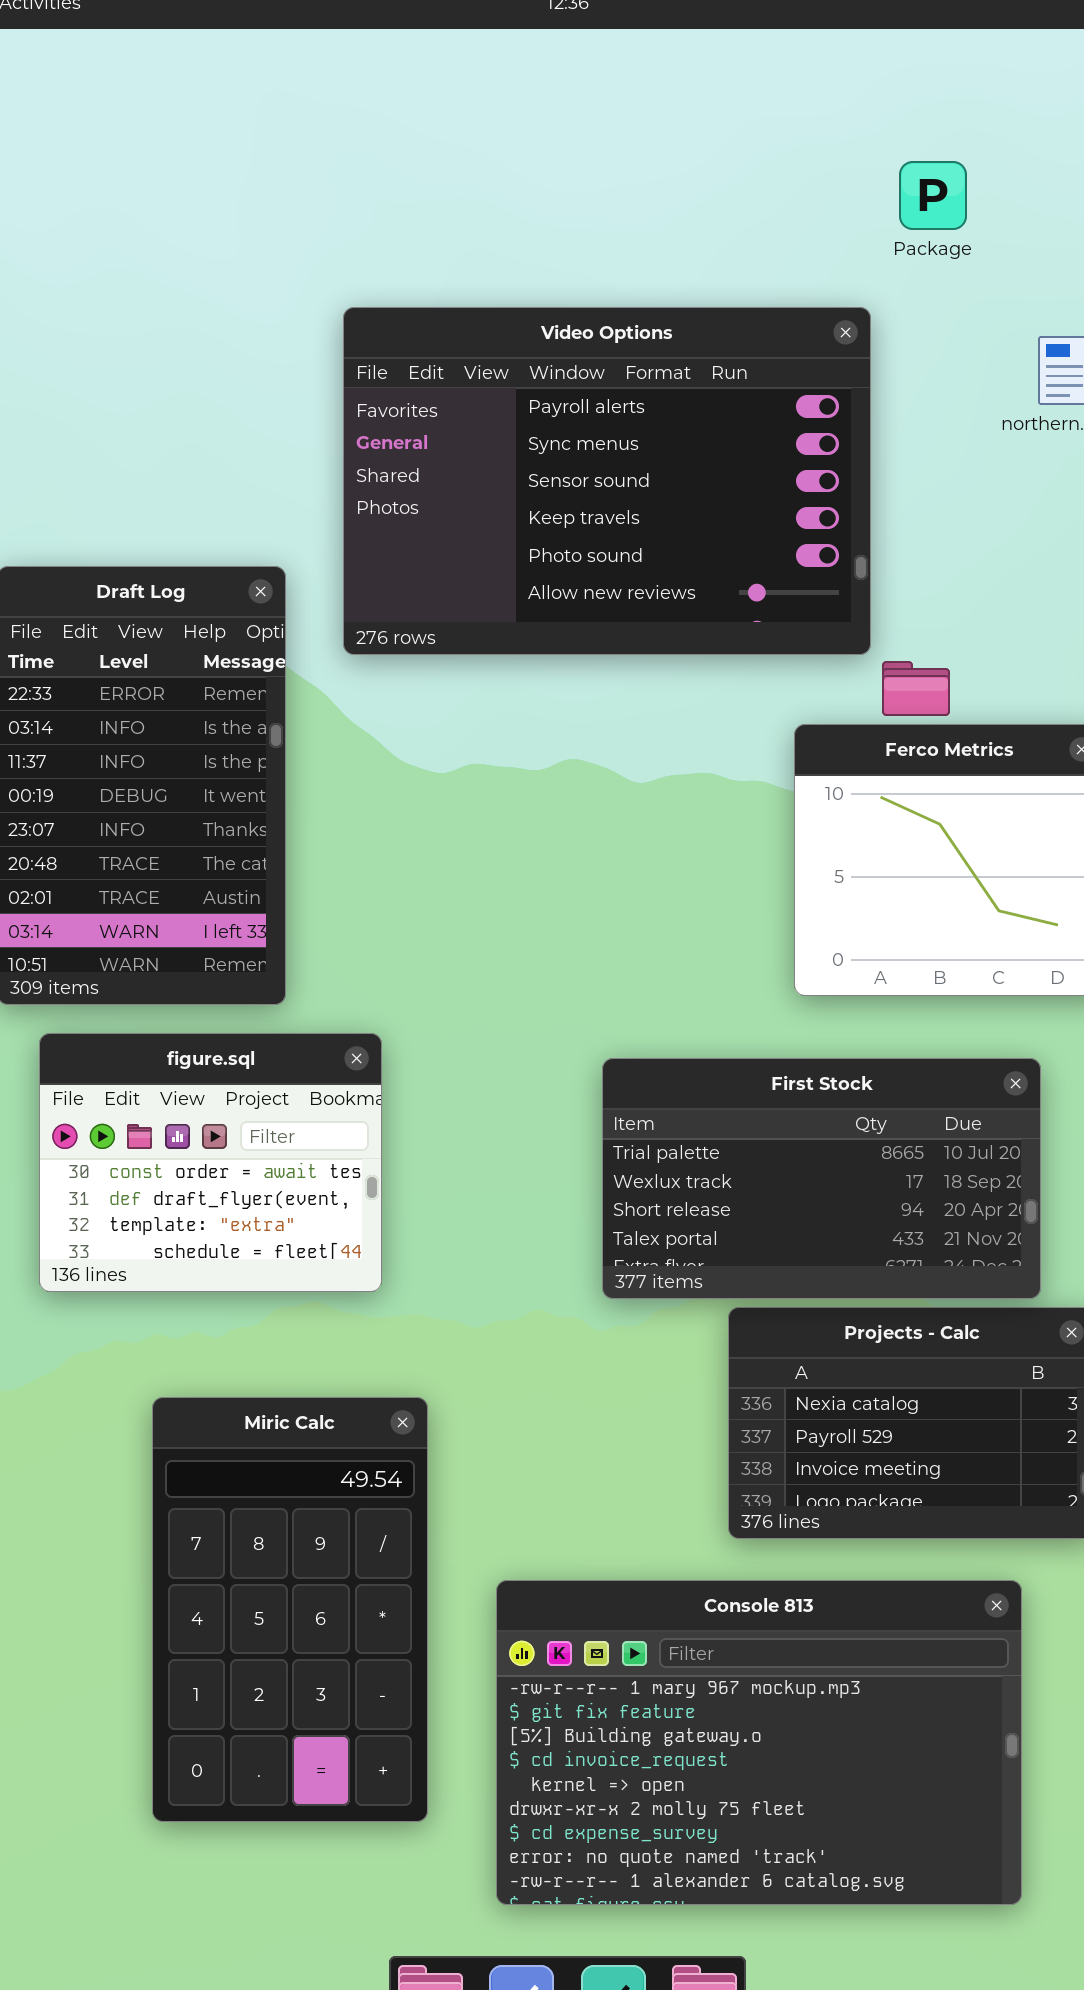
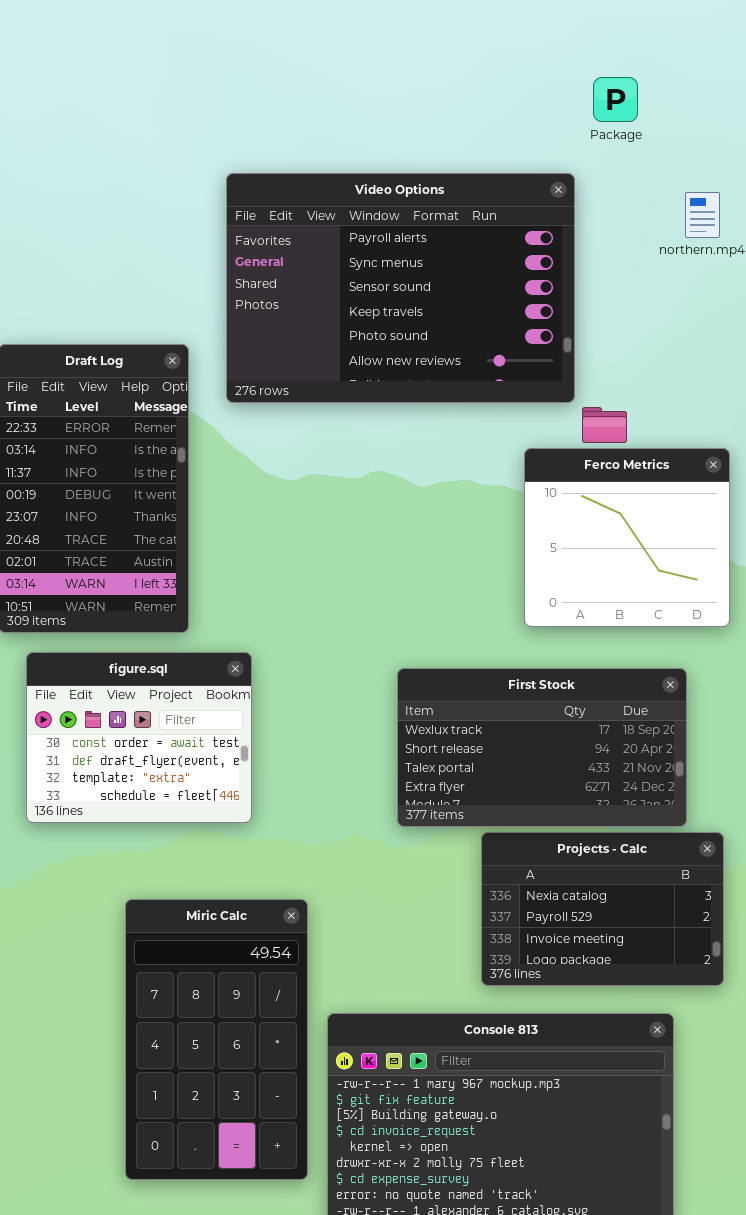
First Stock: [602,1058,1041,1299] -> [397,668,687,827], scrolled down 1 row
Miric Calc: [152,1397,428,1822] -> [125,899,308,1180], moved

